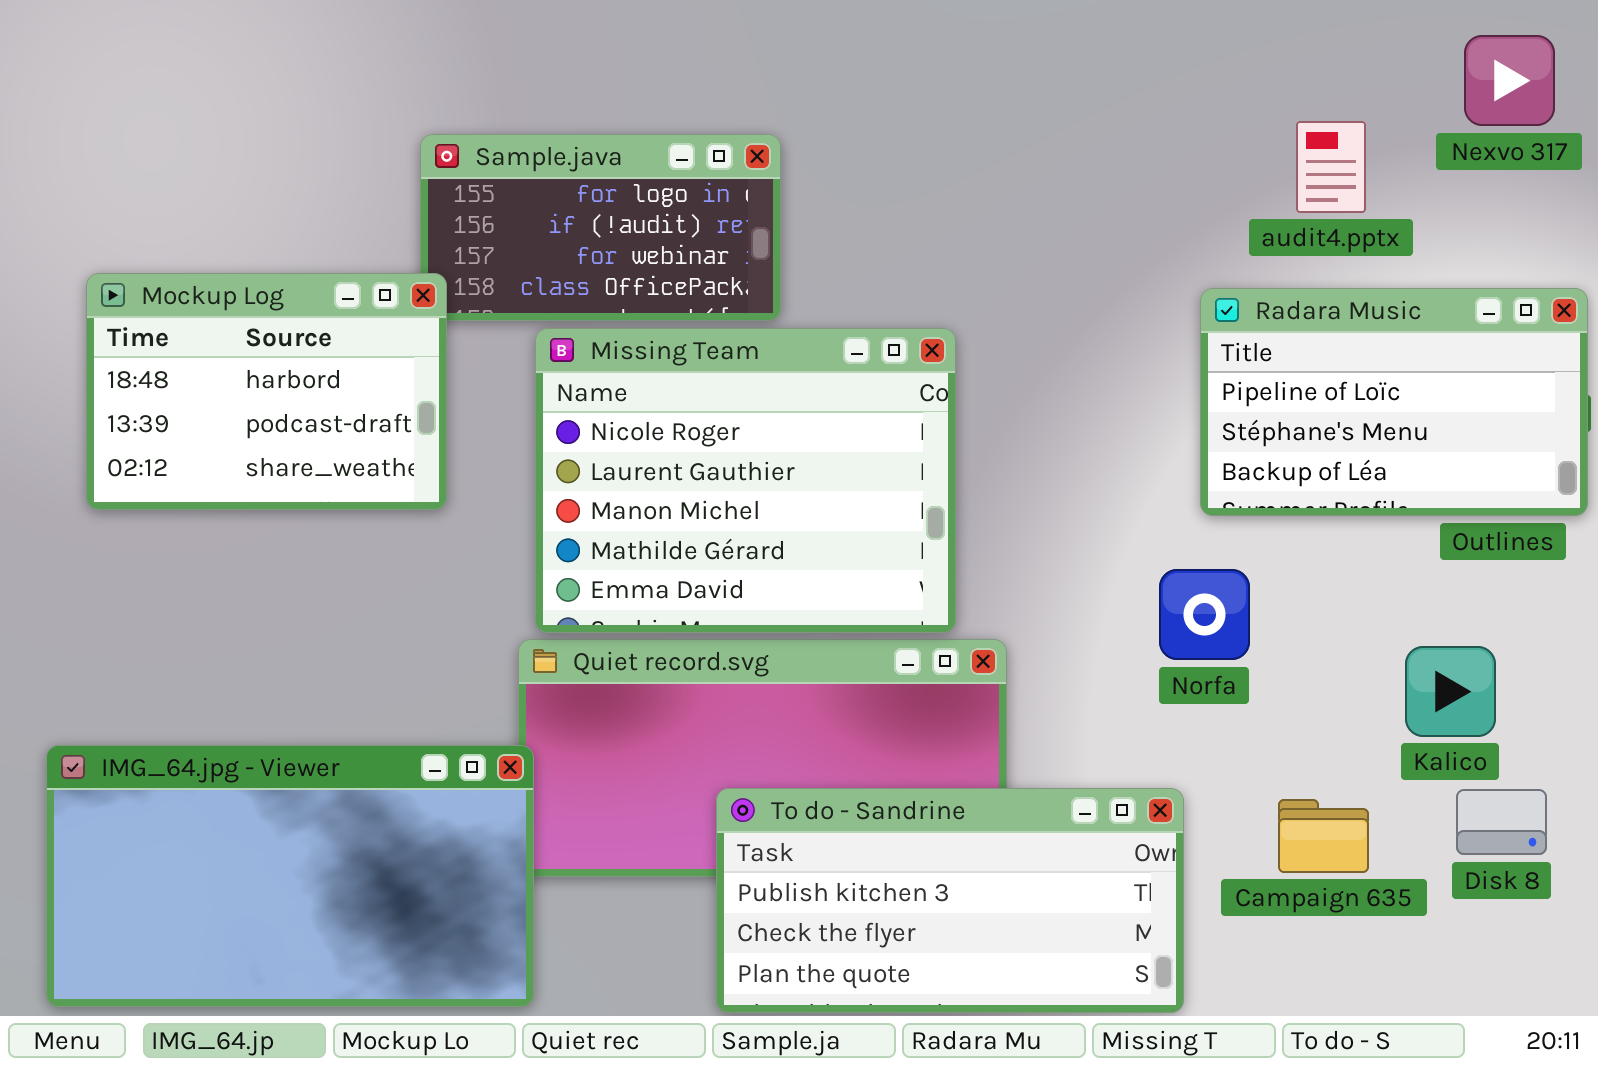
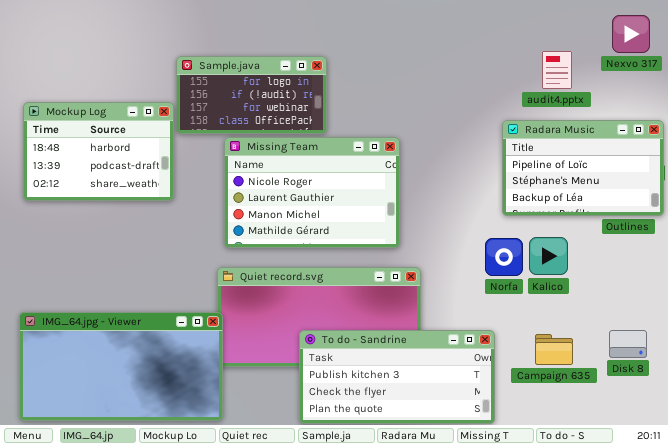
Mockup Log: [86,273,447,510] -> [23,102,174,201], moved
Missing Team: [535,328,956,633] -> [224,137,400,248], resized
Kalico: [1405,646,1496,737] -> [529,237,568,275], moved

